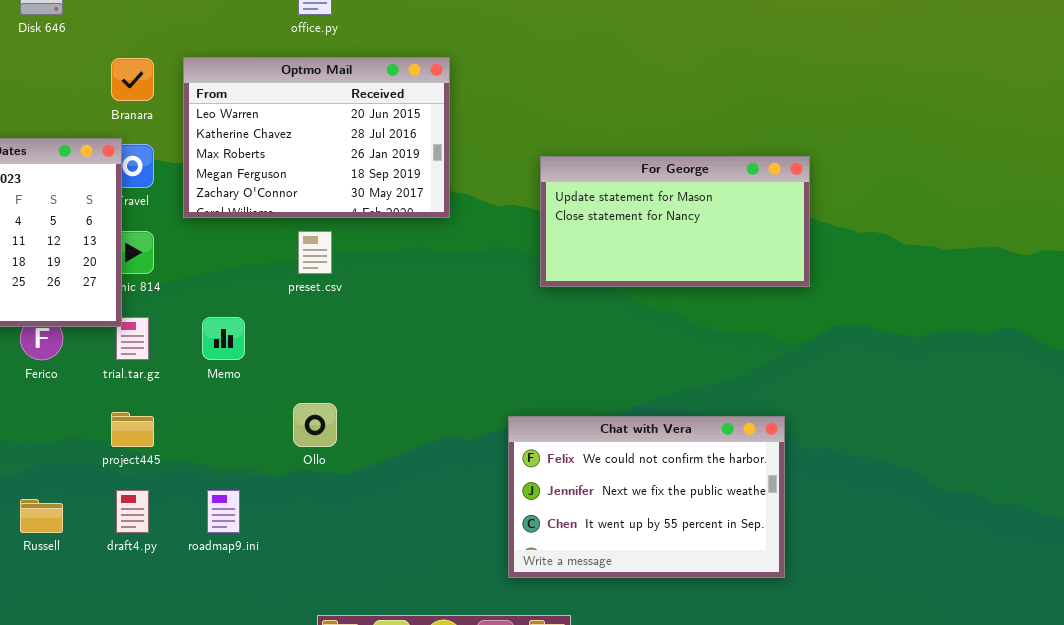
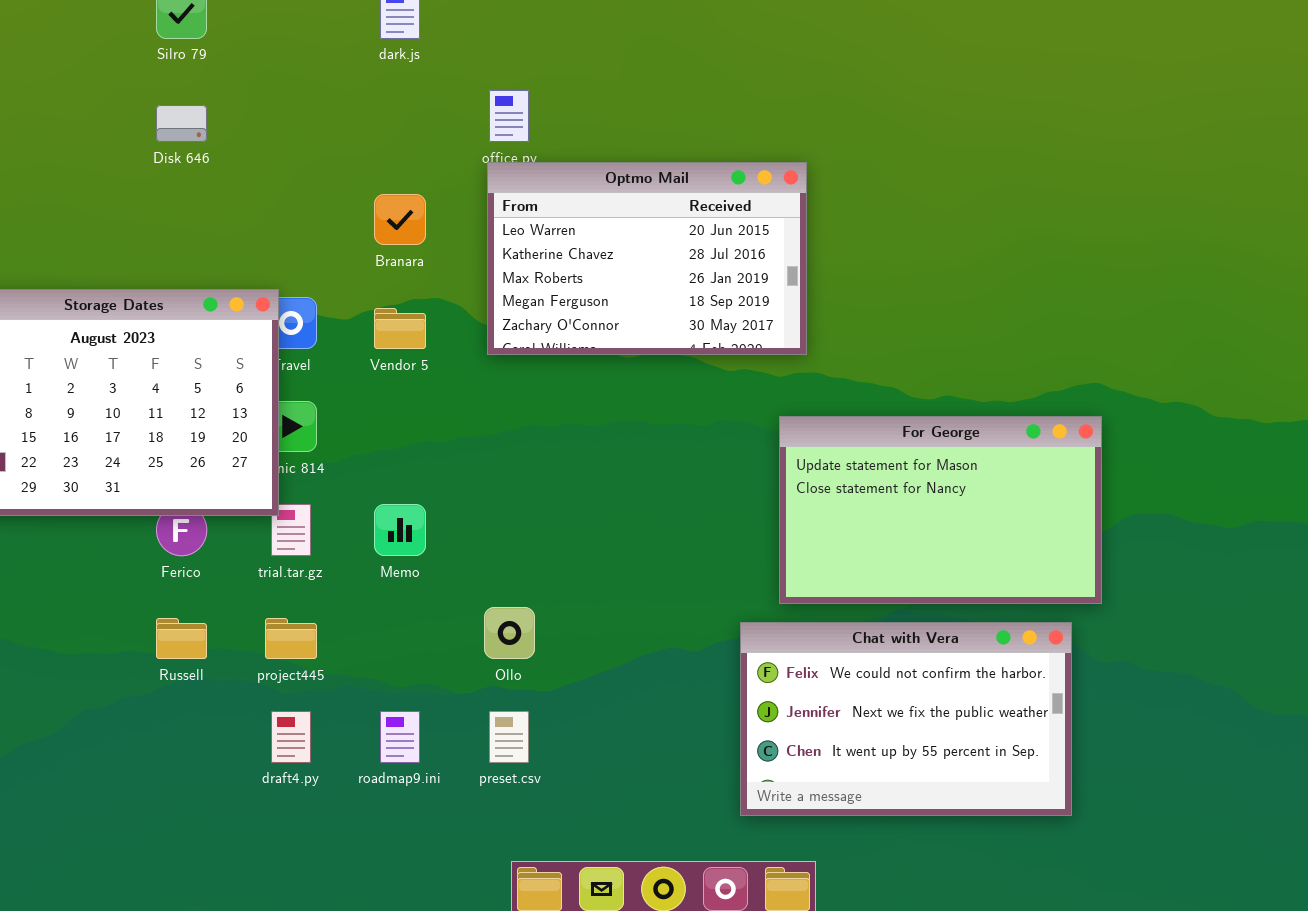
Optmo Mail: [183,57,450,218] -> [487,162,807,355], moved
Branara: [111,58,154,101] -> [374,194,426,245], moved
For George: [540,156,810,287] -> [779,416,1102,604], moved, resized
preset.csv: [298,231,332,274] -> [489,711,529,763], moved
Russell: [20,499,63,533] -> [156,618,207,659], moved

